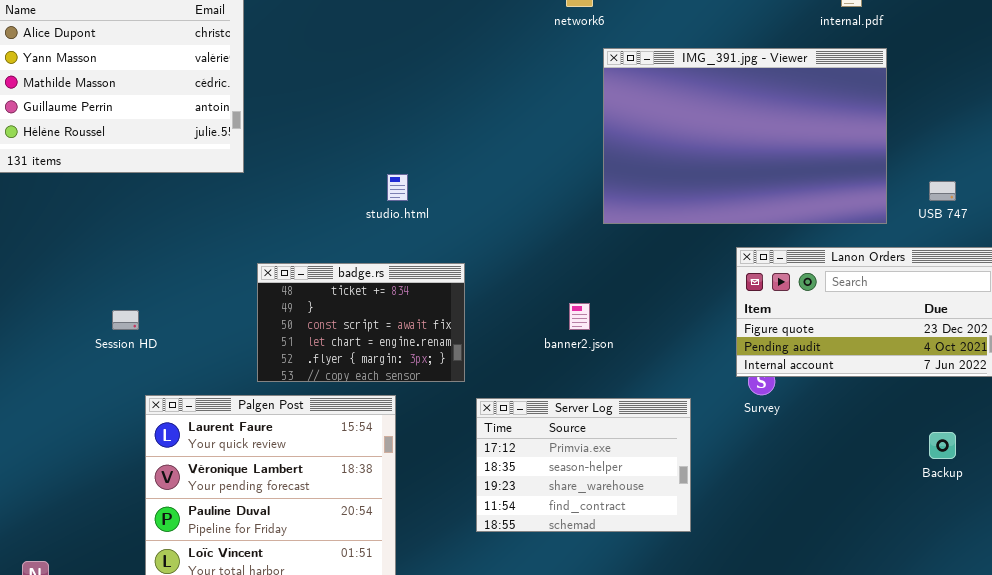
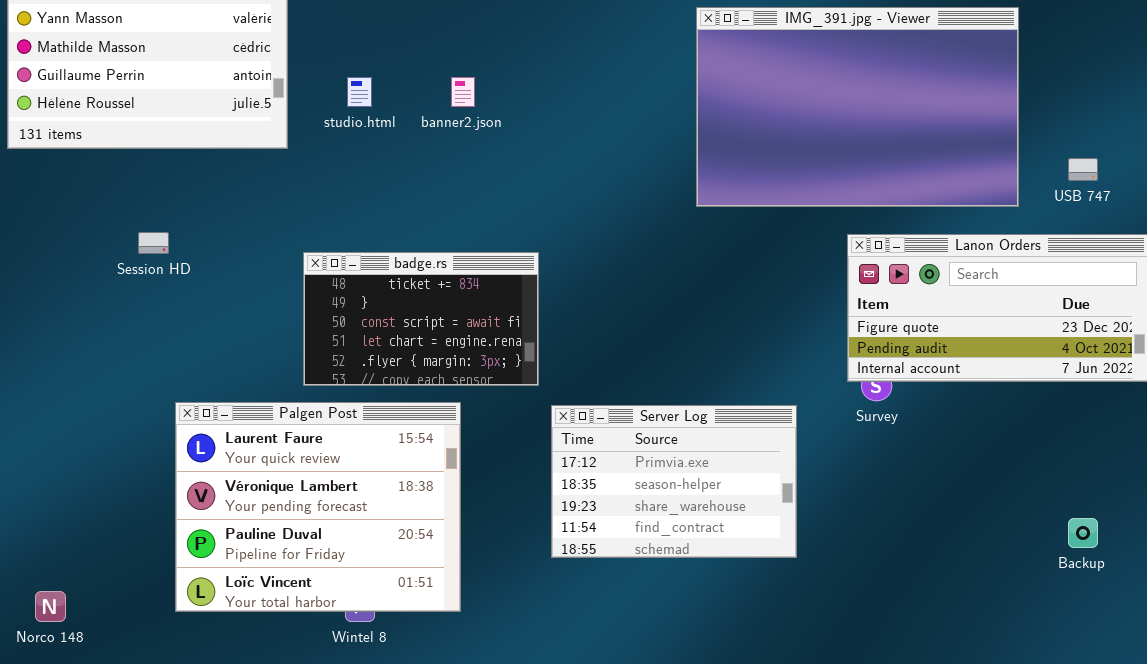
studio.html: [387,174,408,201] -> [347,77,372,107], moved
banner2.json: [569,303,590,330] -> [451,77,475,107], moved
Session HD: [112,310,139,330] -> [138,232,169,254], moved
Backup: [929,432,956,459] -> [1068,518,1098,548], moved

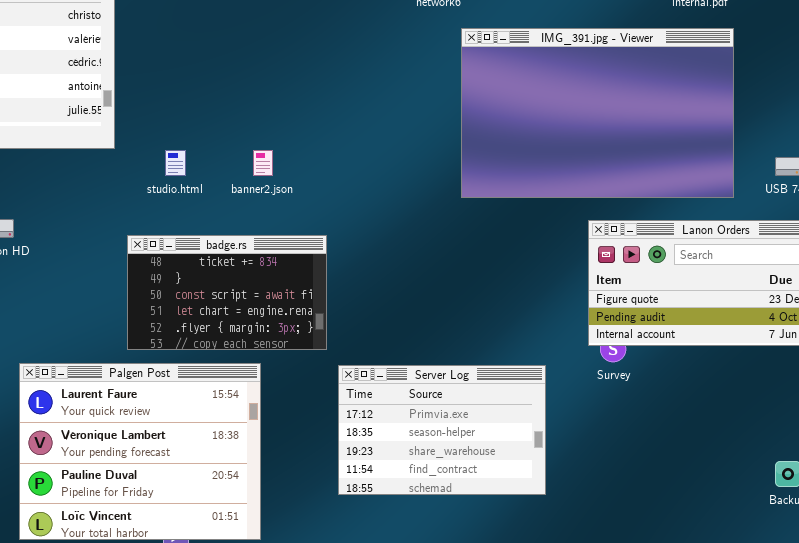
studio.html: [347,77,372,107] -> [165,150,186,176], moved
banner2.json: [451,77,475,107] -> [253,150,273,176], moved

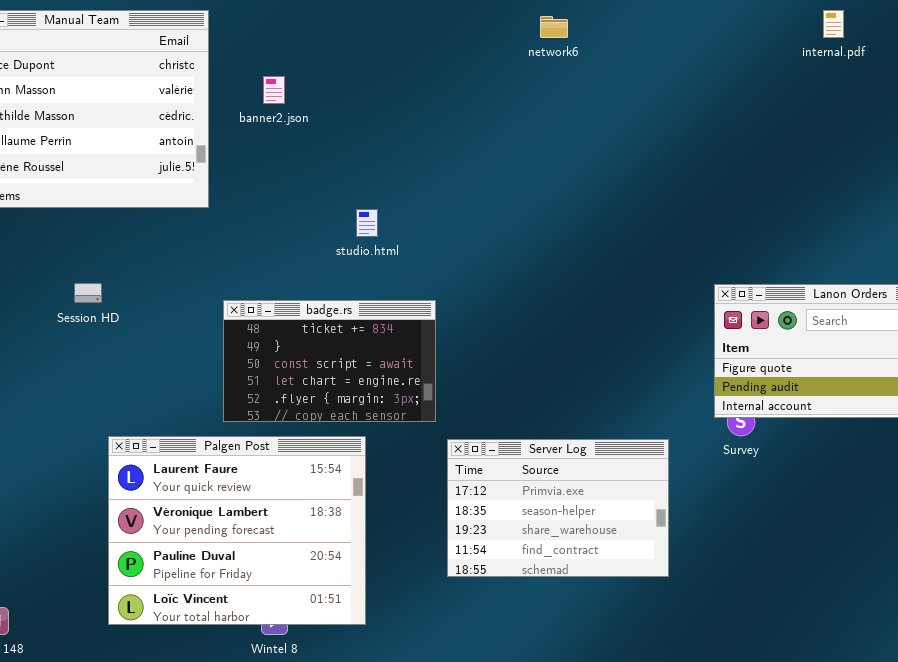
IMG_391.jpg - Viewer: [461,28,734,198] -> none, closed
studio.html: [165,150,186,176] -> [356,209,378,237], moved
banner2.json: [253,150,273,176] -> [263,76,285,104], moved

